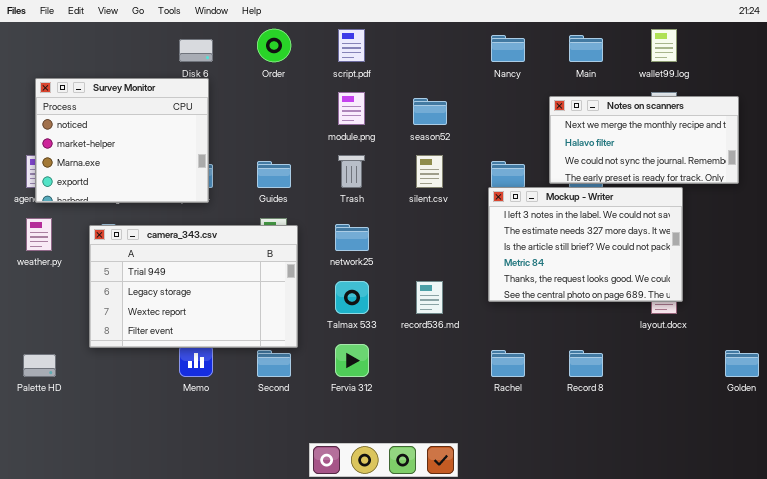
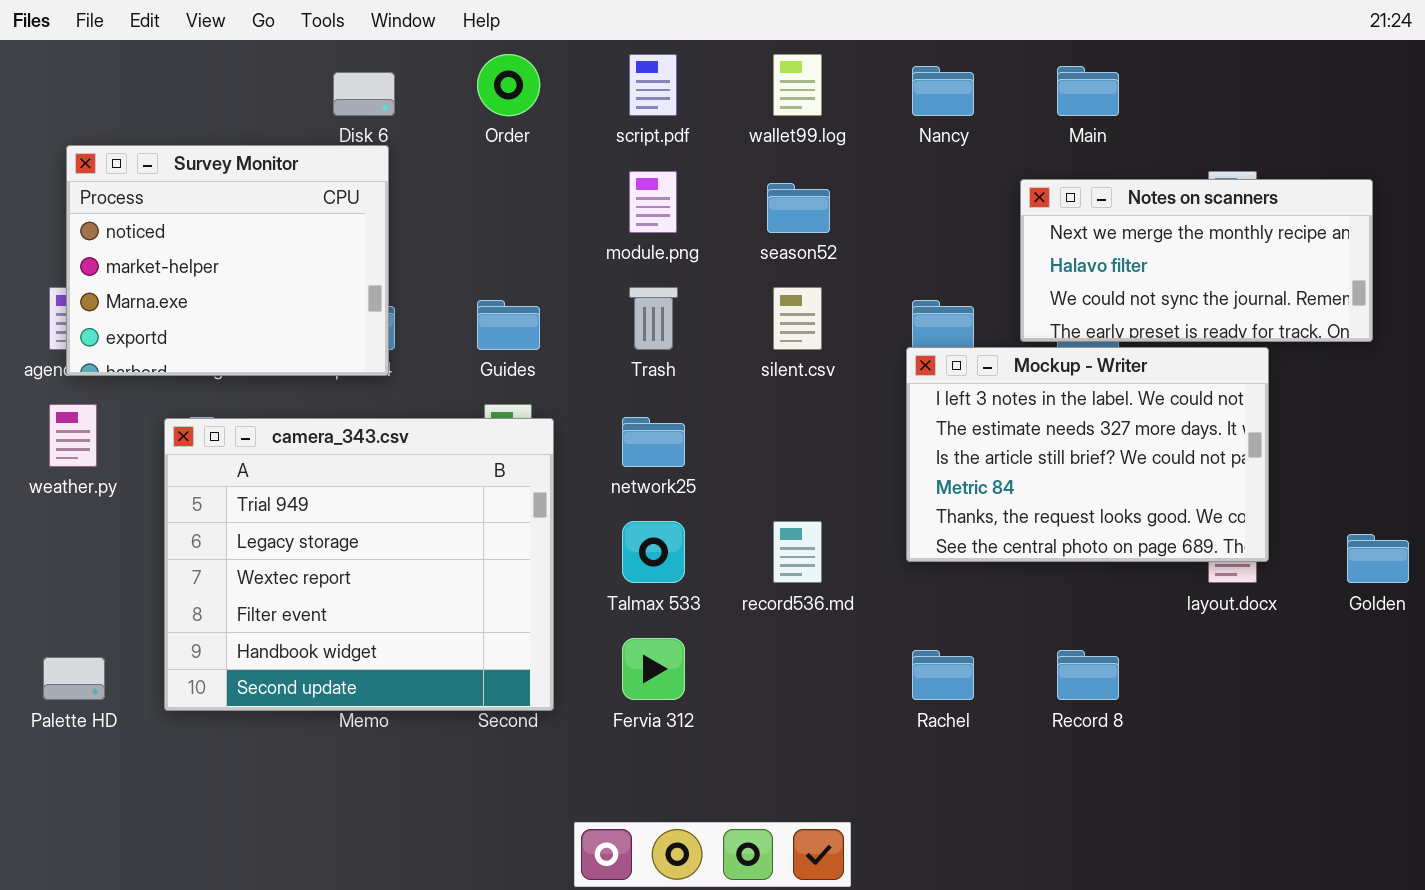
wallet99.log: [651,29,677,62] -> [773,54,822,116], moved
camera_343.csv: [89,225,298,348] -> [164,418,554,711], resized
Golden: [725,350,759,377] -> [1347,534,1409,583], moved

